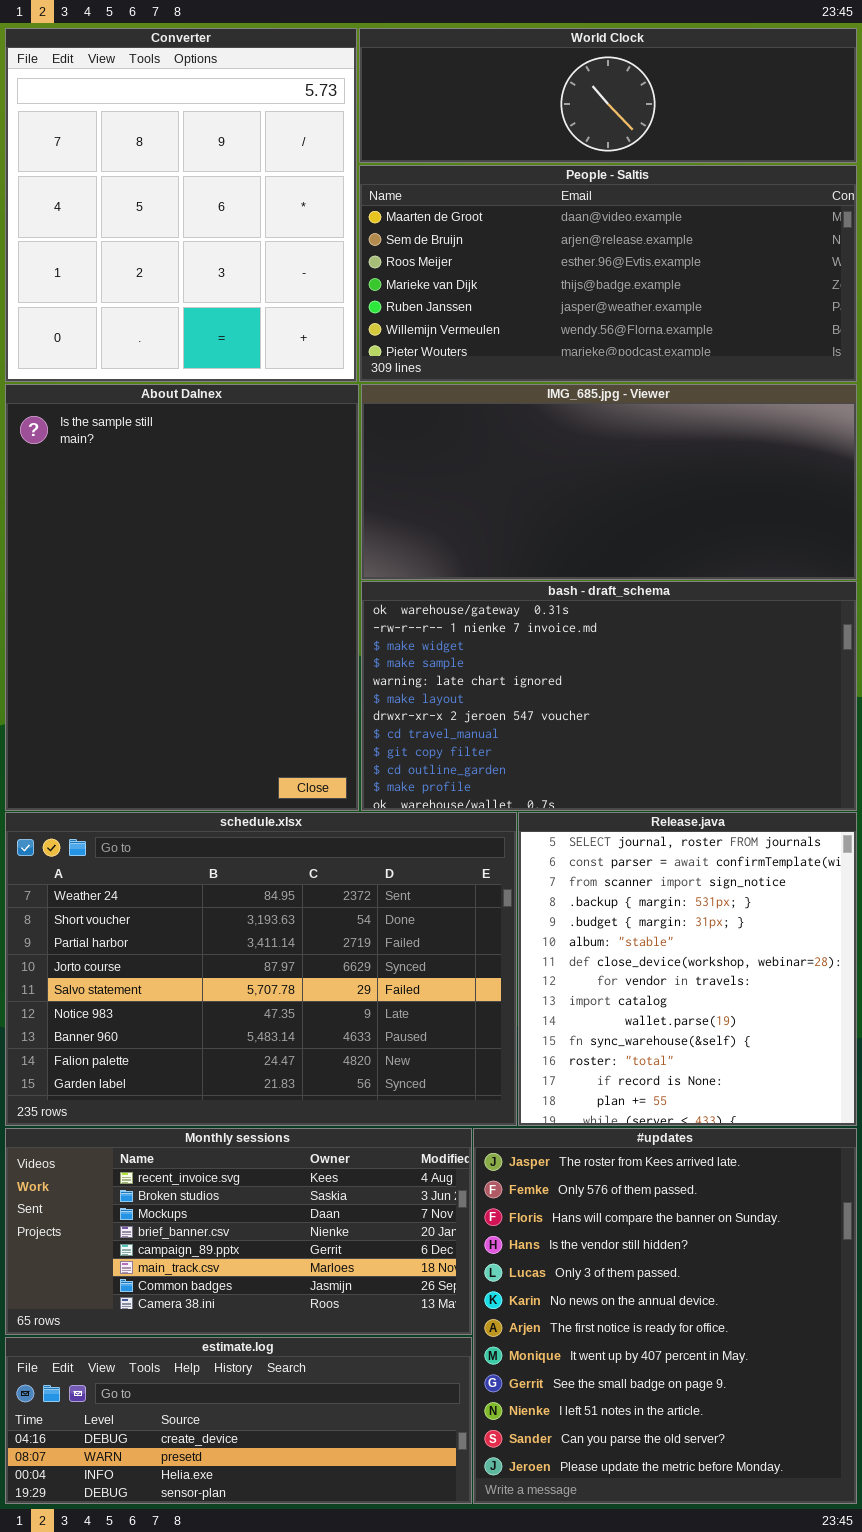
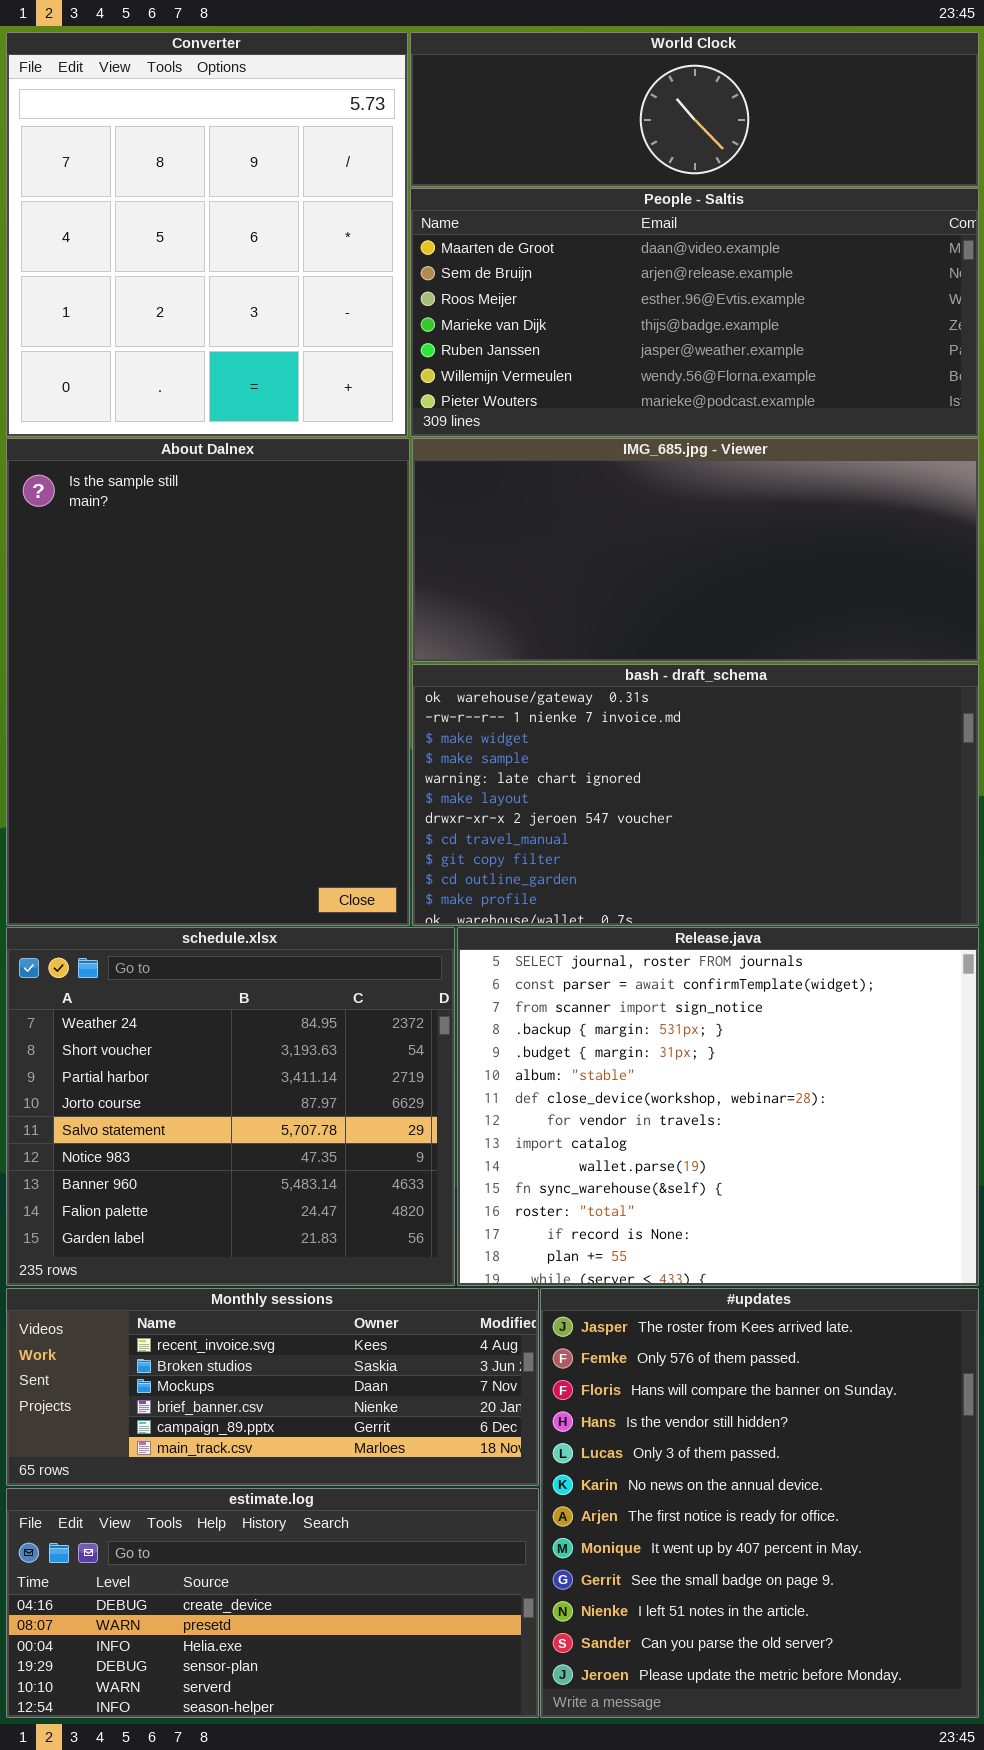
schedule.xlsx: [5,812,517,1126] -> [6,927,455,1286], resized
Release.java: [518,812,857,1126] -> [457,927,979,1286], resized
Monthly sessions: [5,1128,472,1335] -> [6,1288,539,1486], resized
estimate.log: [5,1337,472,1504] -> [6,1488,539,1718], resized

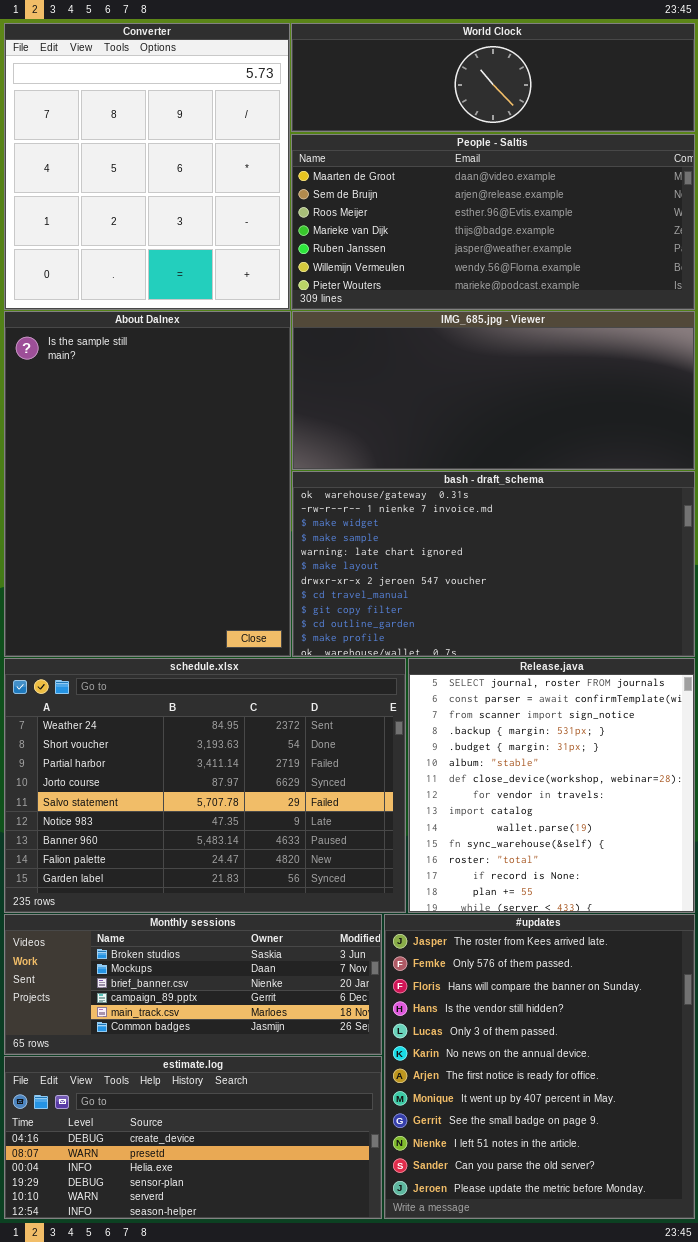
schedule.xlsx: [6,927,455,1286] -> [4,658,406,913], resized
Release.java: [457,927,979,1286] -> [408,658,695,913], resized
Monthly sessions: [6,1288,539,1486] -> [4,914,382,1055], scrolled down 1 row

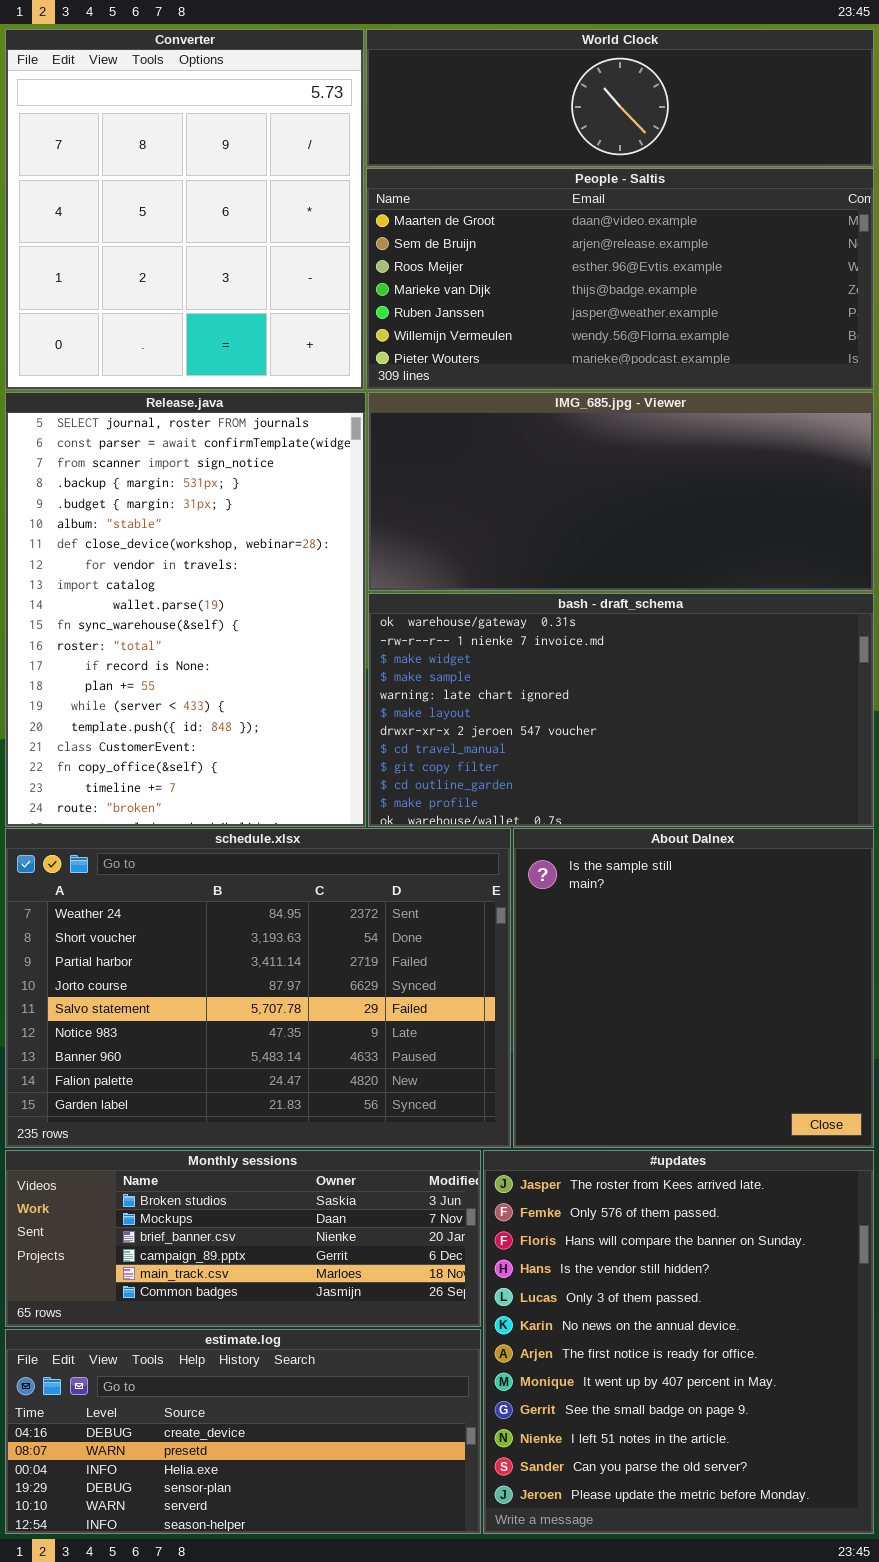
About Dalnex: [4,311,291,657] -> [513,828,874,1148], moved, resized
Release.java: [408,658,695,913] -> [5,392,366,827], moved, resized

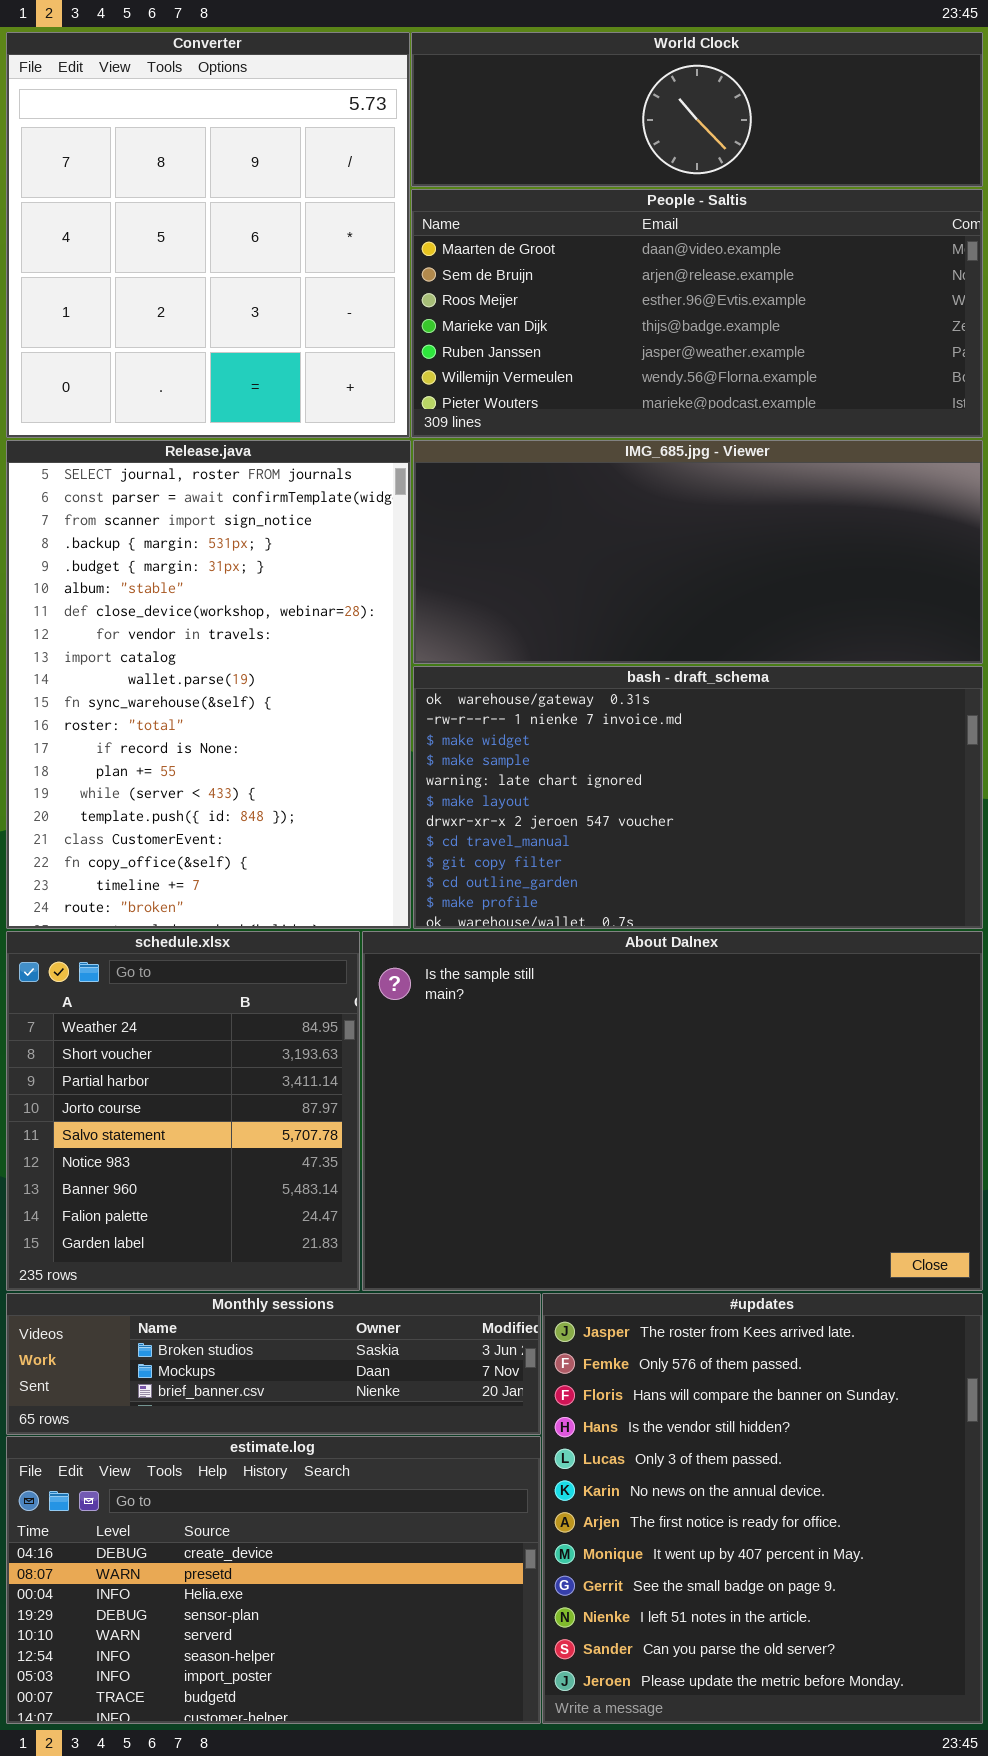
schedule.xlsx: [5,828,511,1148] -> [6,931,360,1291], resized
About Dalnex: [513,828,874,1148] -> [362,931,983,1291], resized
Monthly sessions: [5,1150,481,1327] -> [6,1293,541,1435], resized
estimate.log: [5,1329,481,1534] -> [6,1436,541,1724], resized

